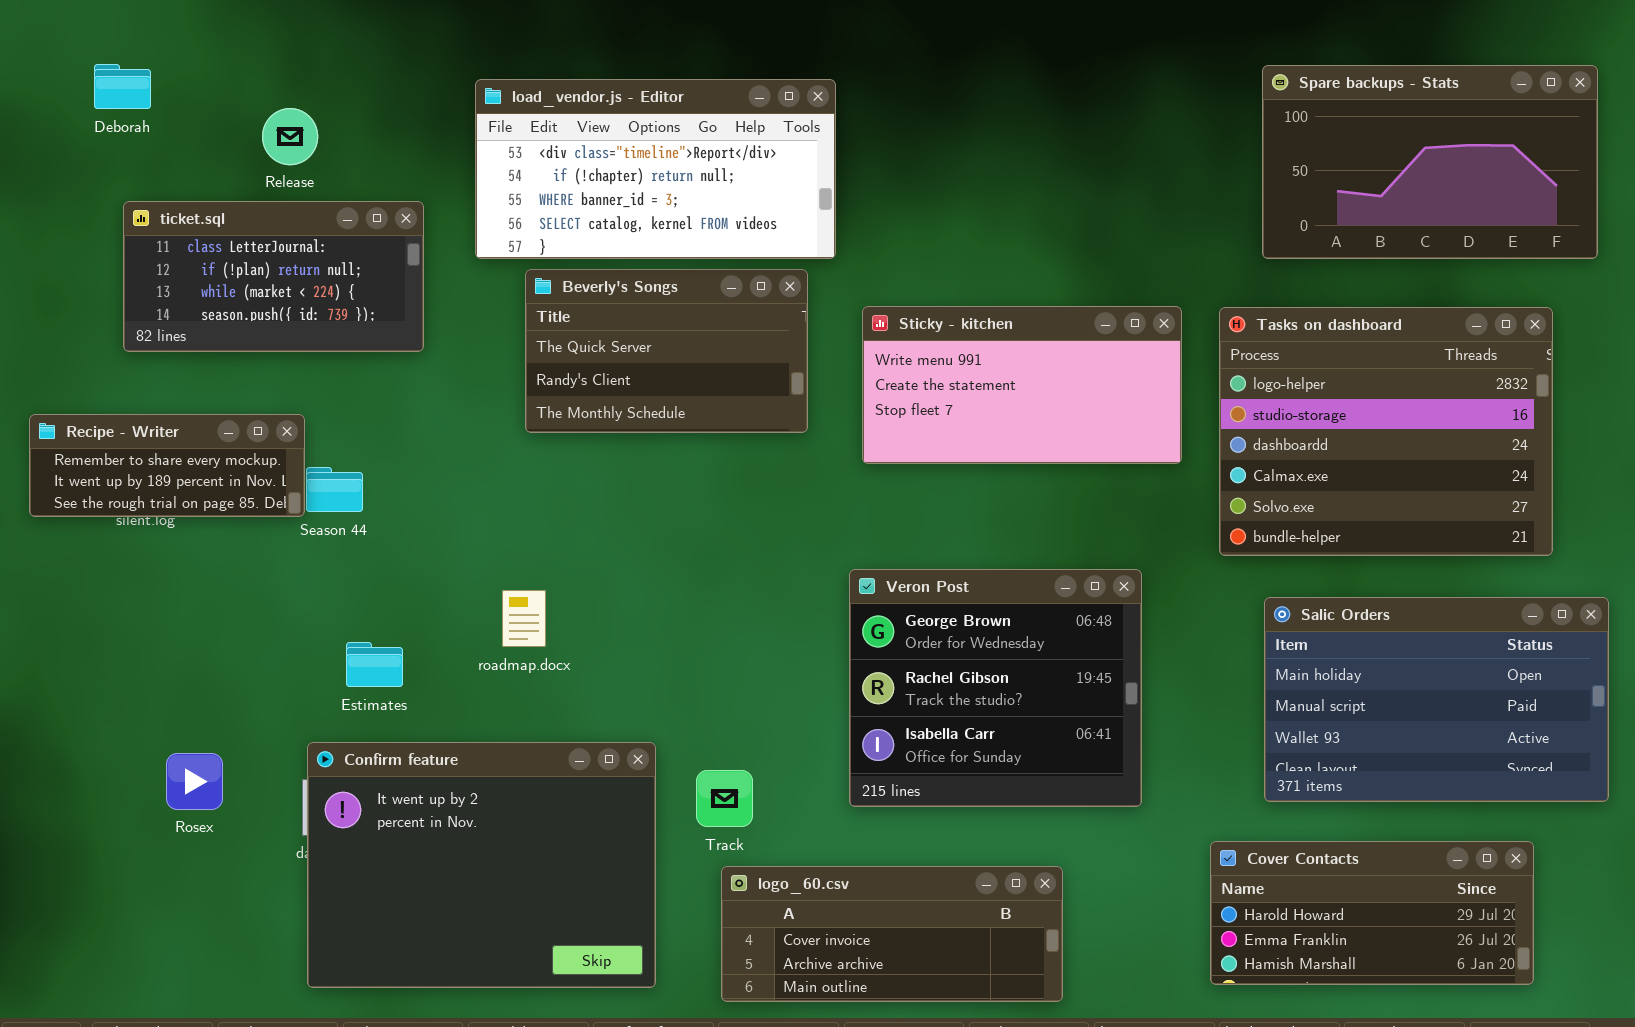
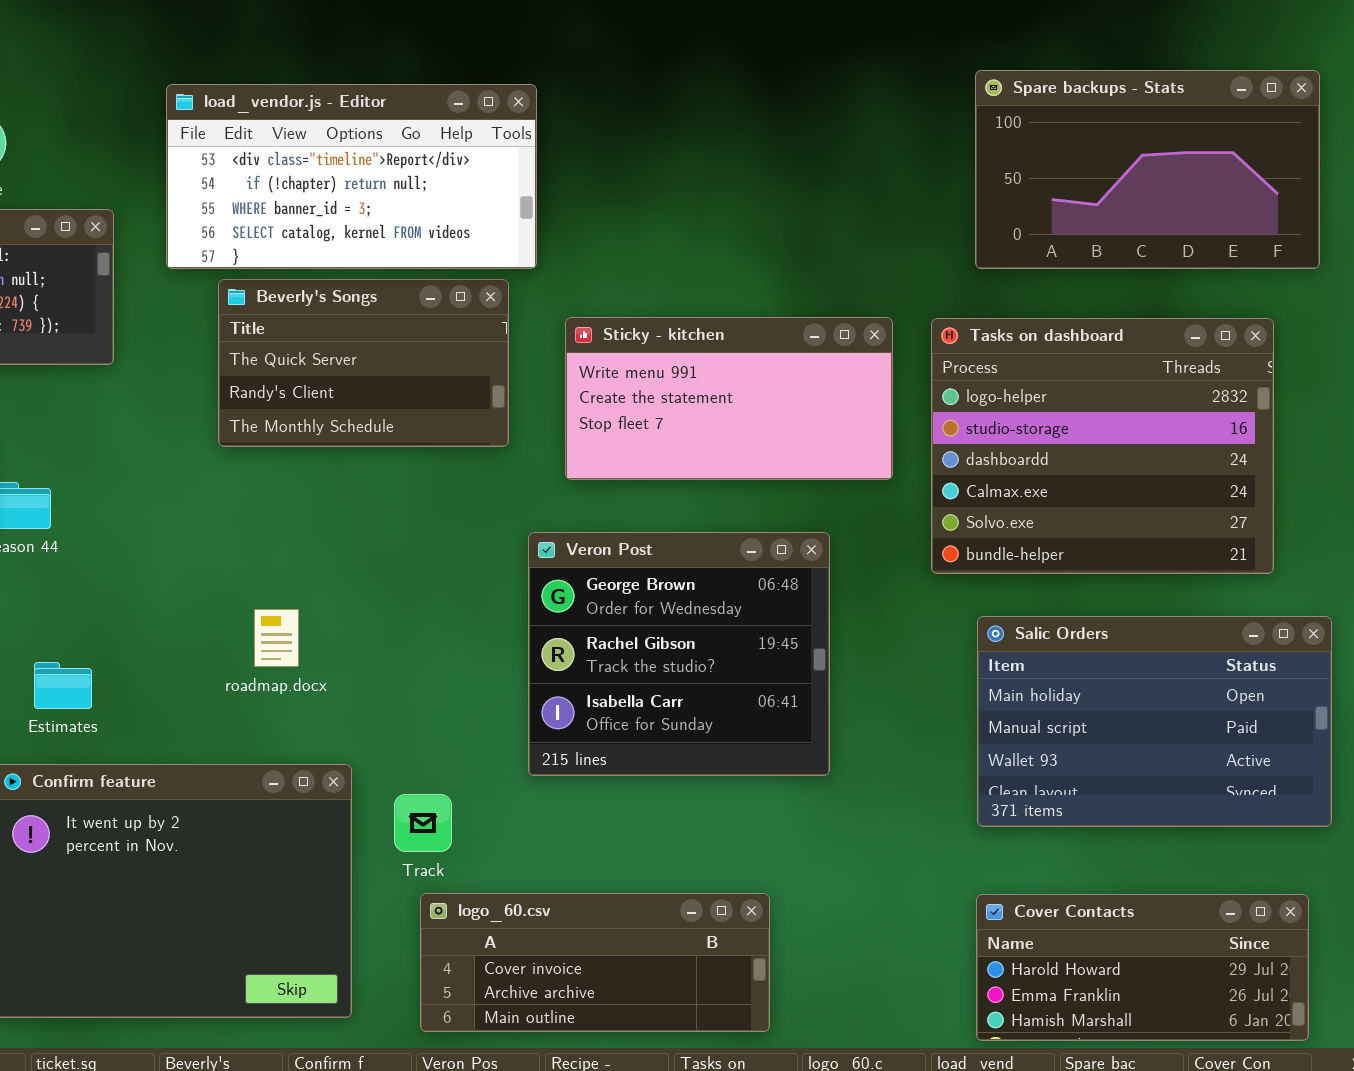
Veron Post: [849,569,1142,807] -> [528,532,830,776], moved
roadmap.docx: [502,590,546,647] -> [254,609,299,667], moved
Cover Contacts: [1210,841,1534,985] -> [976,894,1309,1041], moved

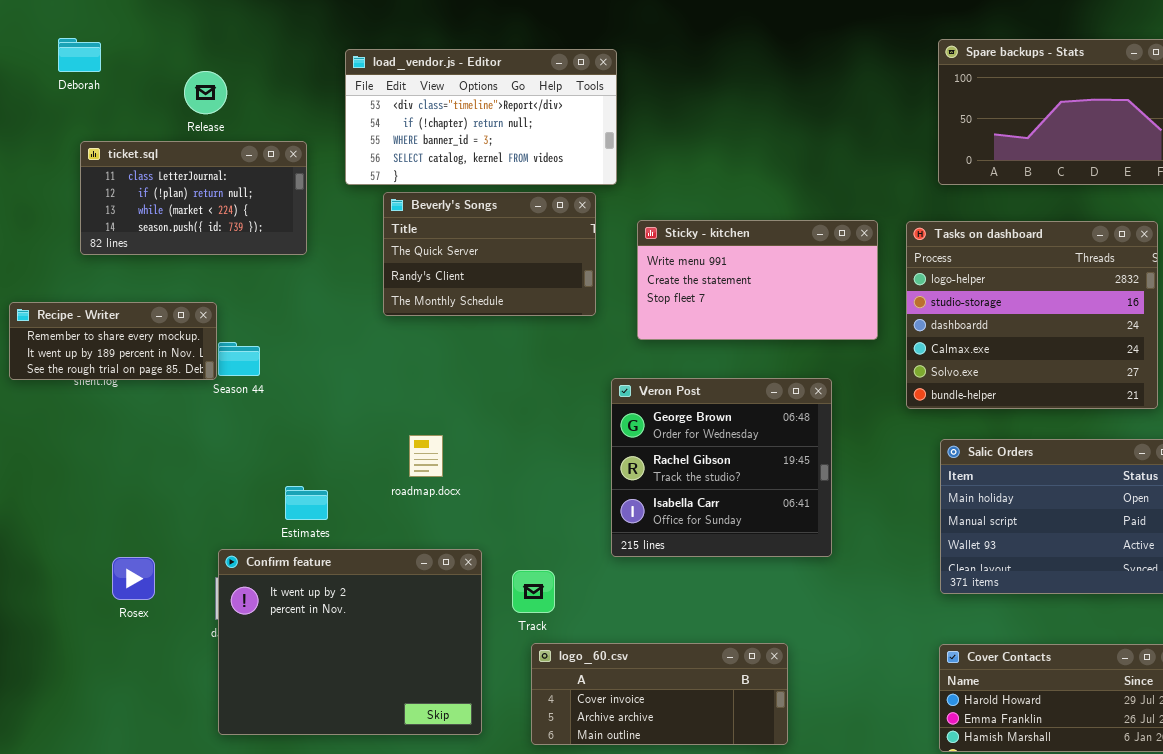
Estimates: [34,662,92,709] -> [285,486,328,520], moved

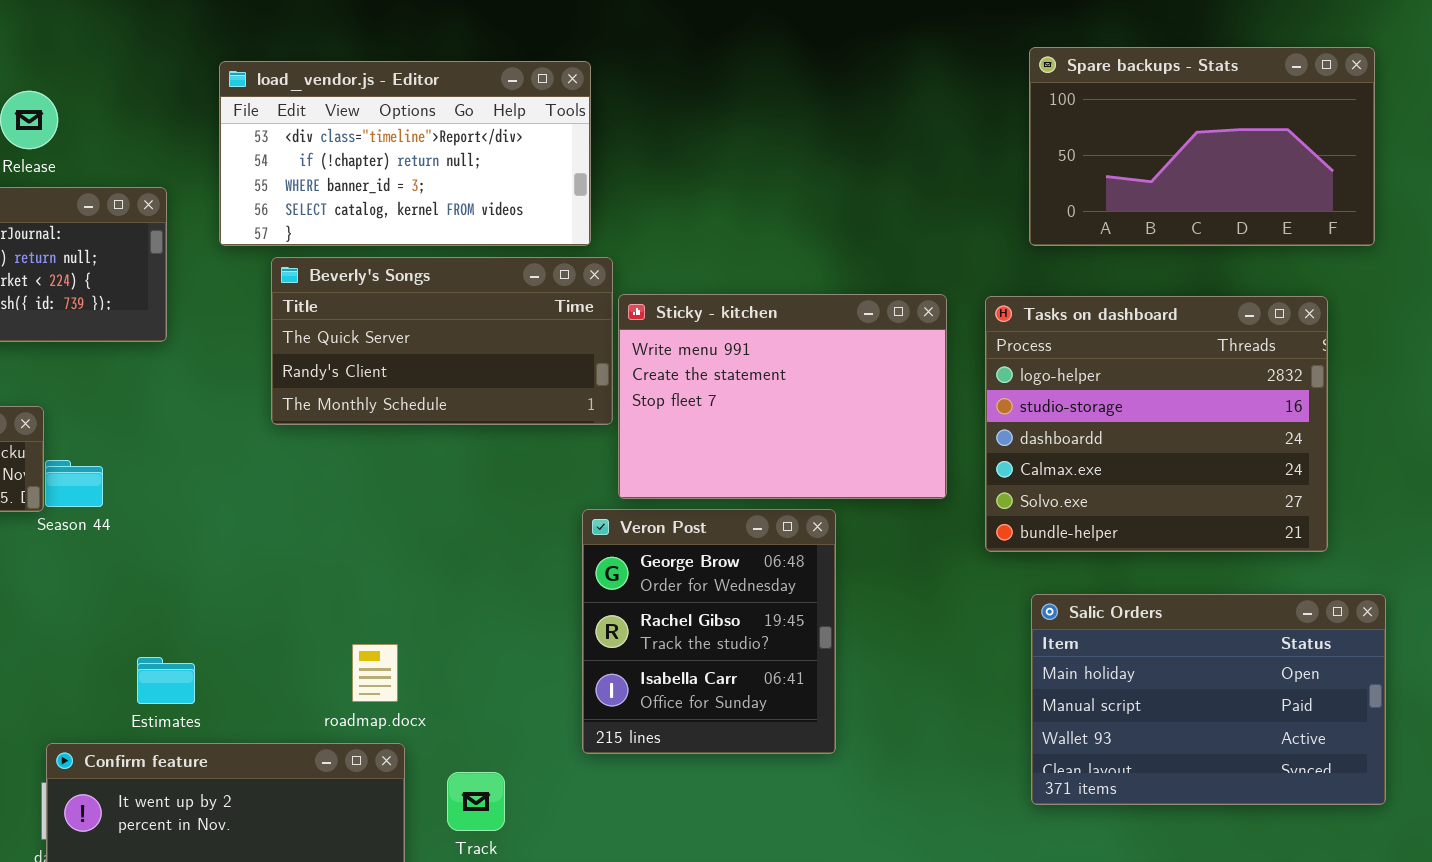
Beverly's Songs: [383,192,596,316] -> [271,257,613,425], resized
Sticky - kitchen: [637,220,878,340] -> [618,294,947,499], resized
Veron Post: [611,378,832,557] -> [582,509,836,754], resized
roadmap.docx: [409,435,443,477] -> [352,644,398,702], moved

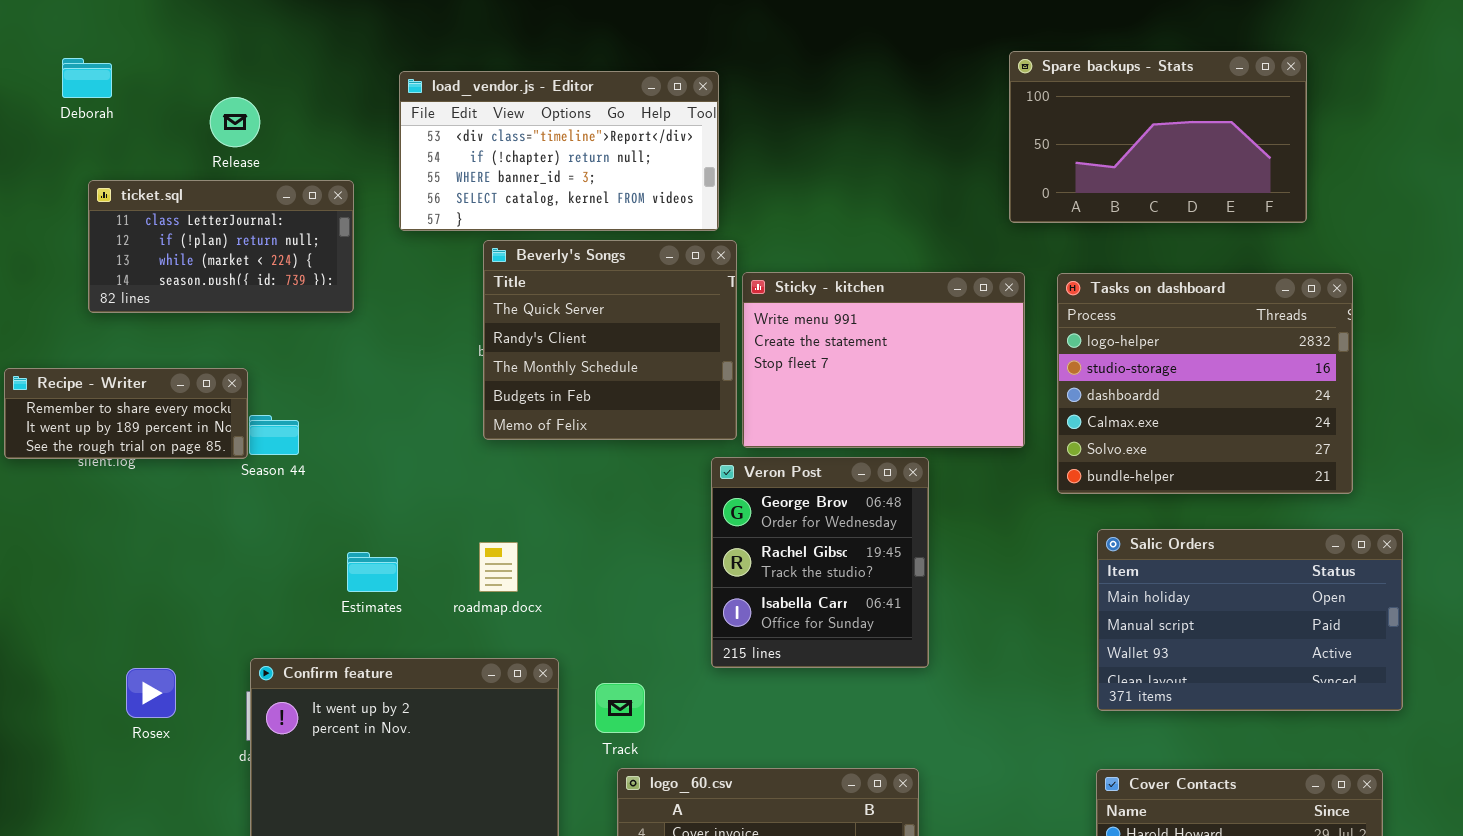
Spare backups - Stats: [1029,47,1375,246] -> [1009,51,1307,223], moved
Beverly's Songs: [271,257,613,425] -> [483,240,737,440], resized
roadmap.docx: [352,644,398,702] -> [479,542,518,592], moved
Estimates: [137,657,195,704] -> [347,552,398,592], moved

